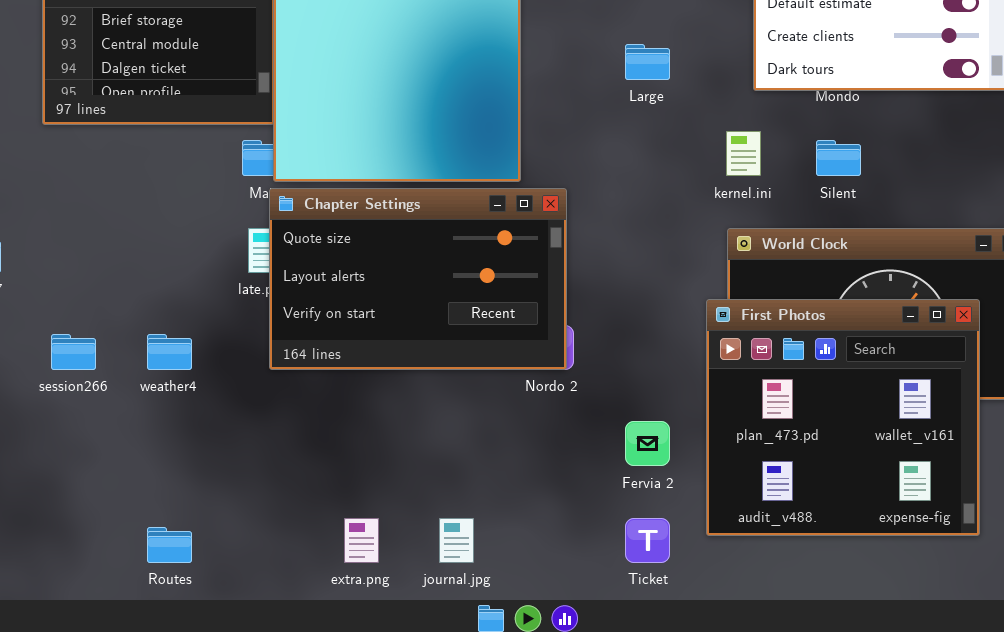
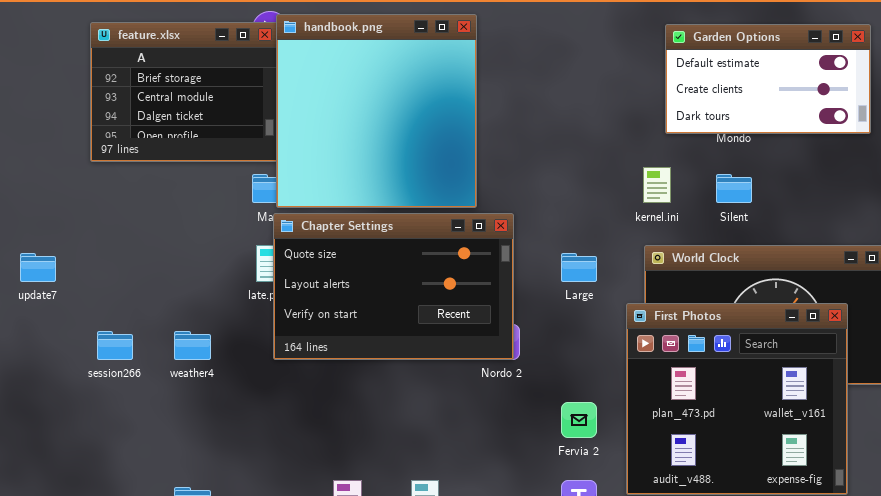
Large: [625,44,670,80] -> [561,253,597,282], moved

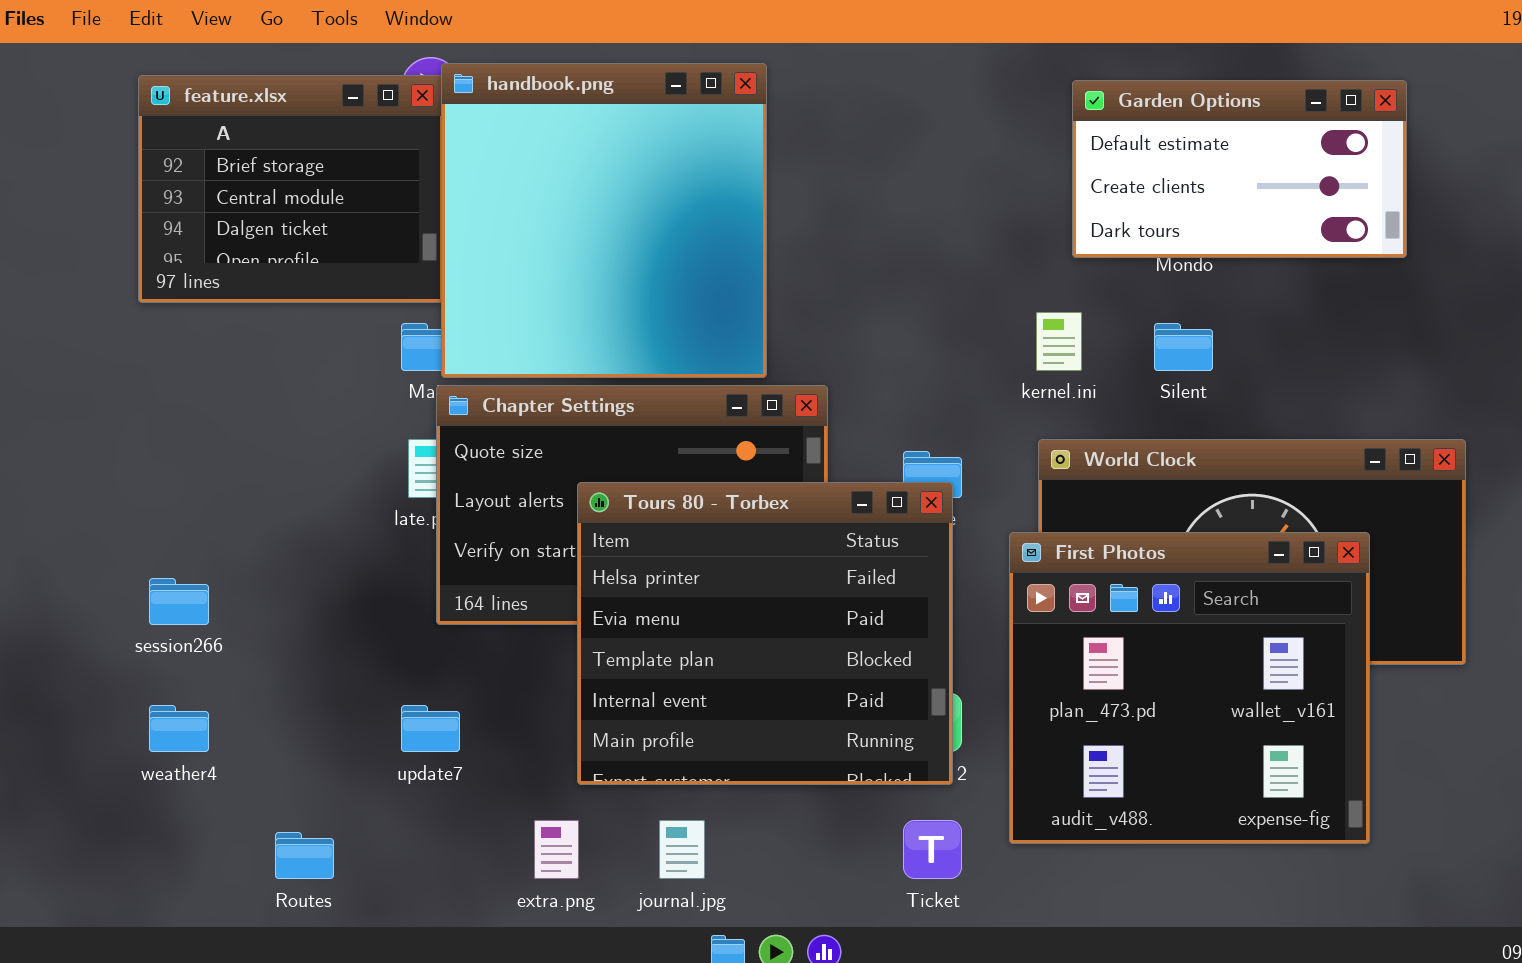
update7: [20,253,56,282] -> [401,705,460,752], moved
Tours 80 - Torbex: none -> [577,482,953,785], opened
weather4: [174,331,211,360] -> [149,705,209,752], moved

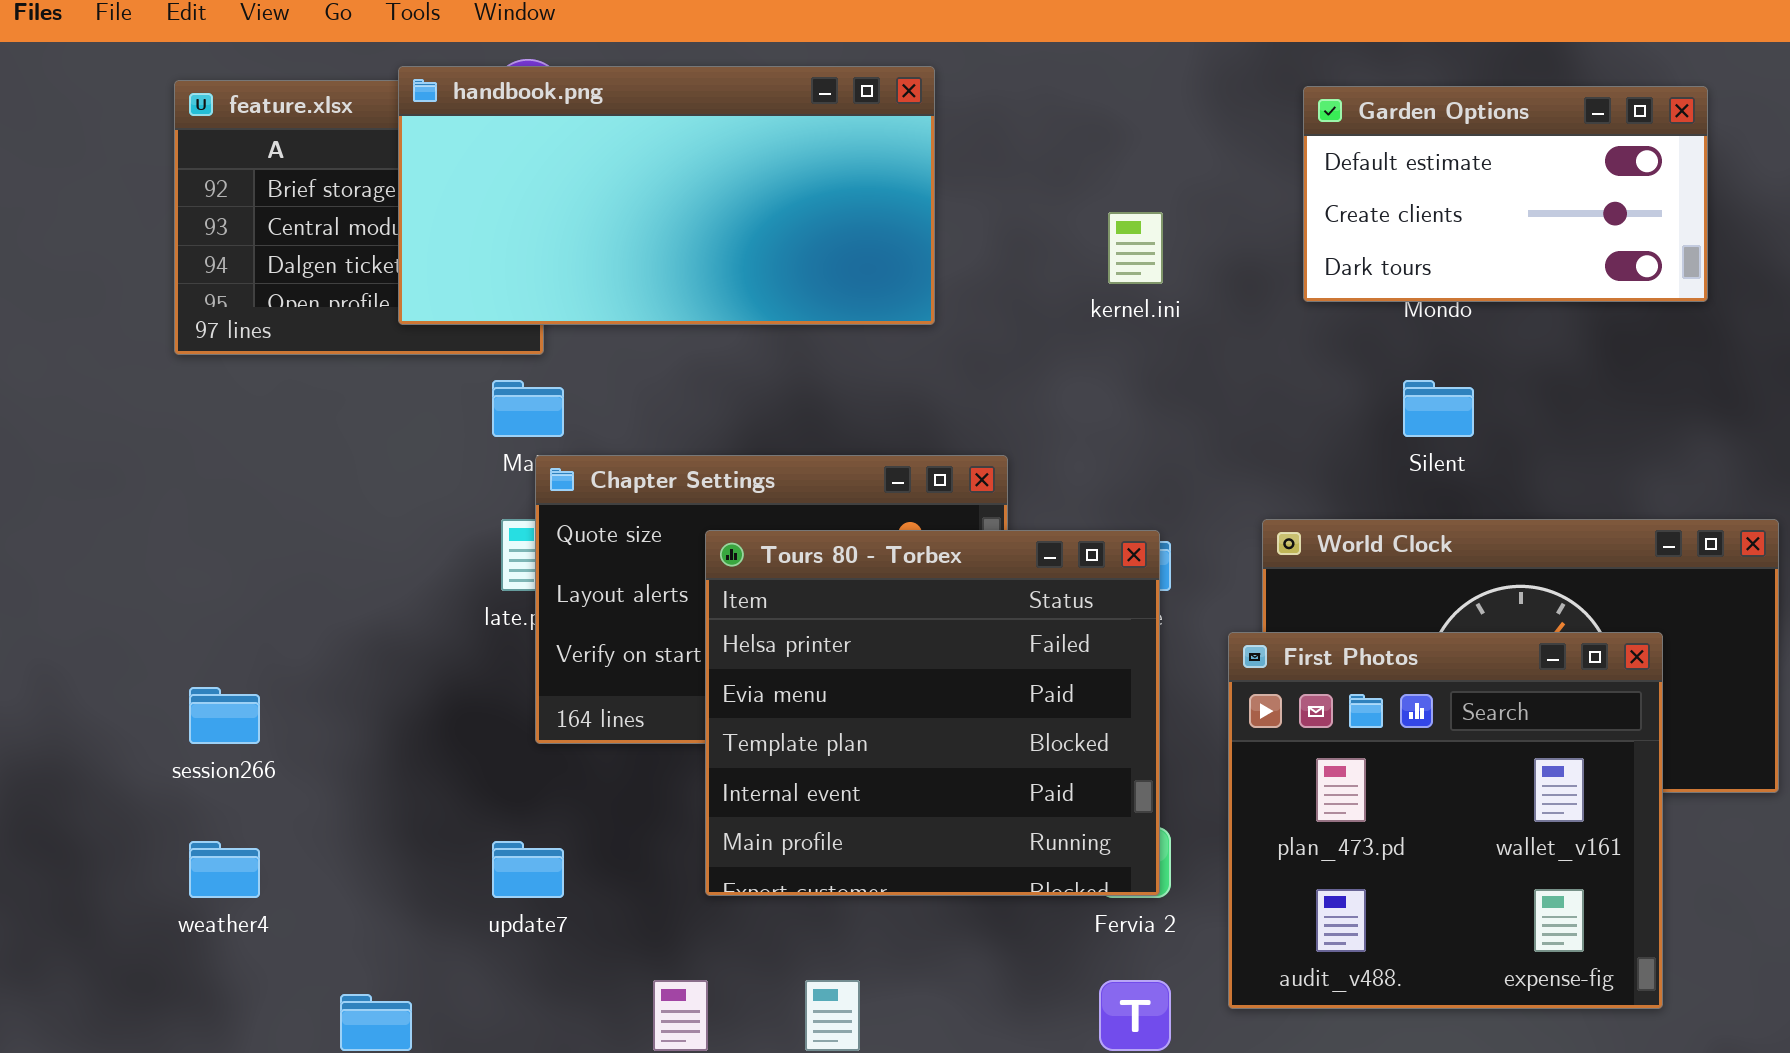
handbook.png: [441,63,767,378] -> [398,66,935,325], resized
kernel.ini: [1036,312,1082,371] -> [1108,212,1163,284], moved
Tours 80 - Torbex: [577,482,953,785] -> [705,530,1160,896], moved

